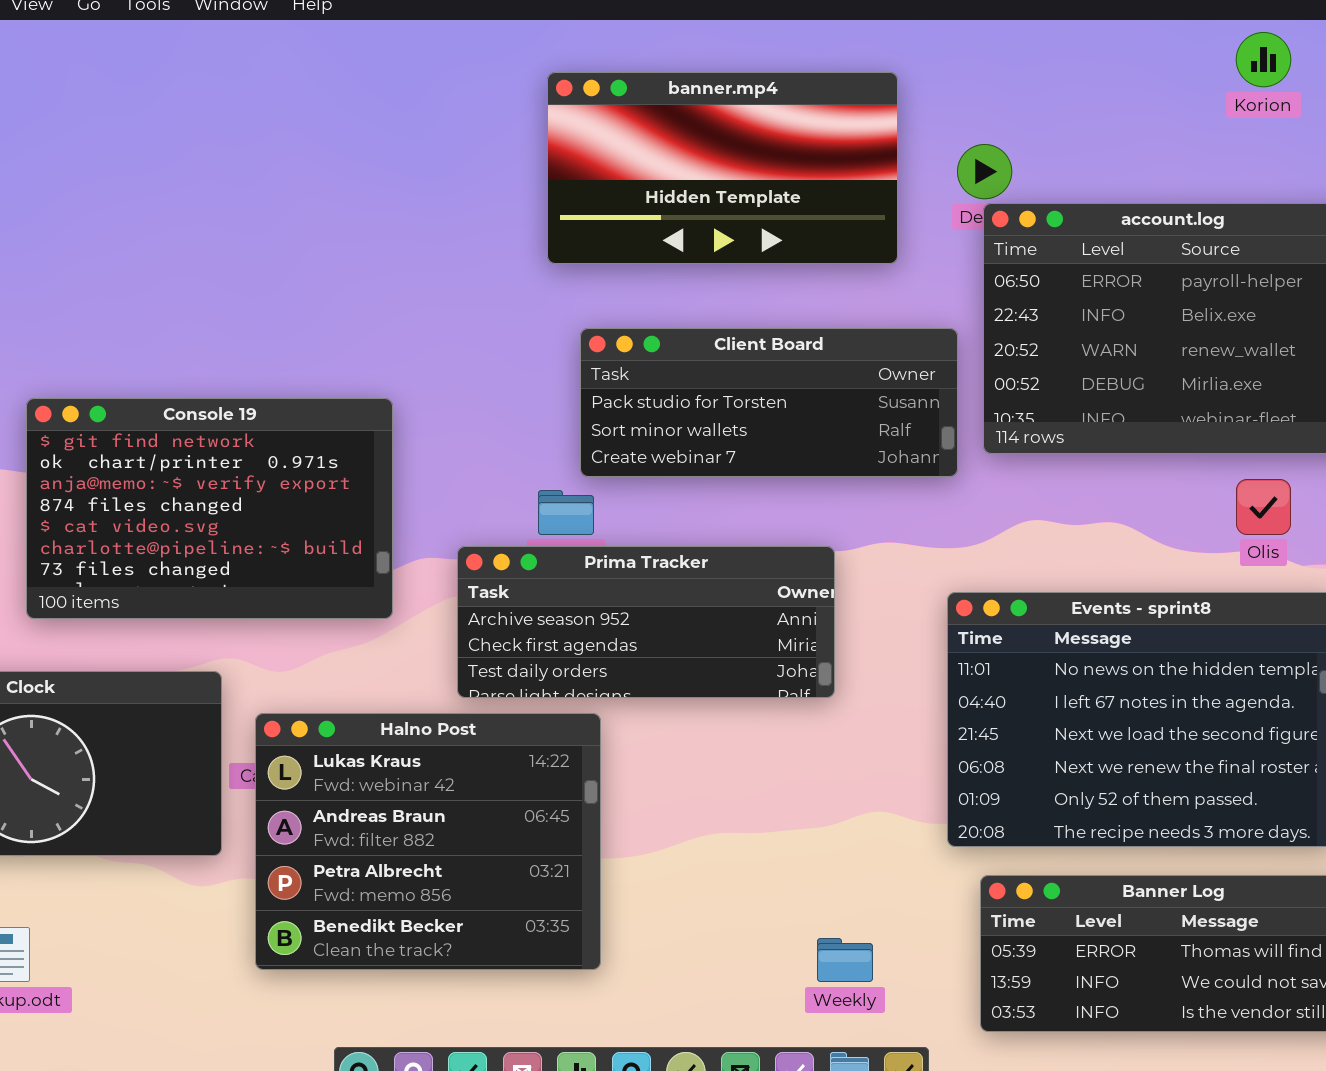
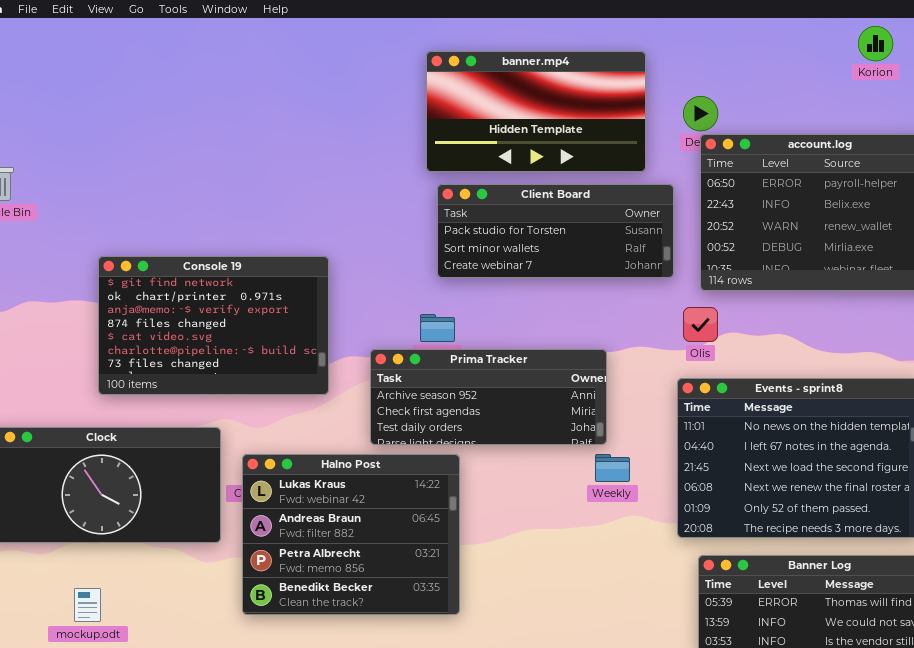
Client Board: [580,328,958,477] -> [437,184,674,278], moved
Olis: [1236,479,1291,535] -> [683,307,718,342], moved
Weekly: [817,938,873,982] -> [595,454,630,482], moved

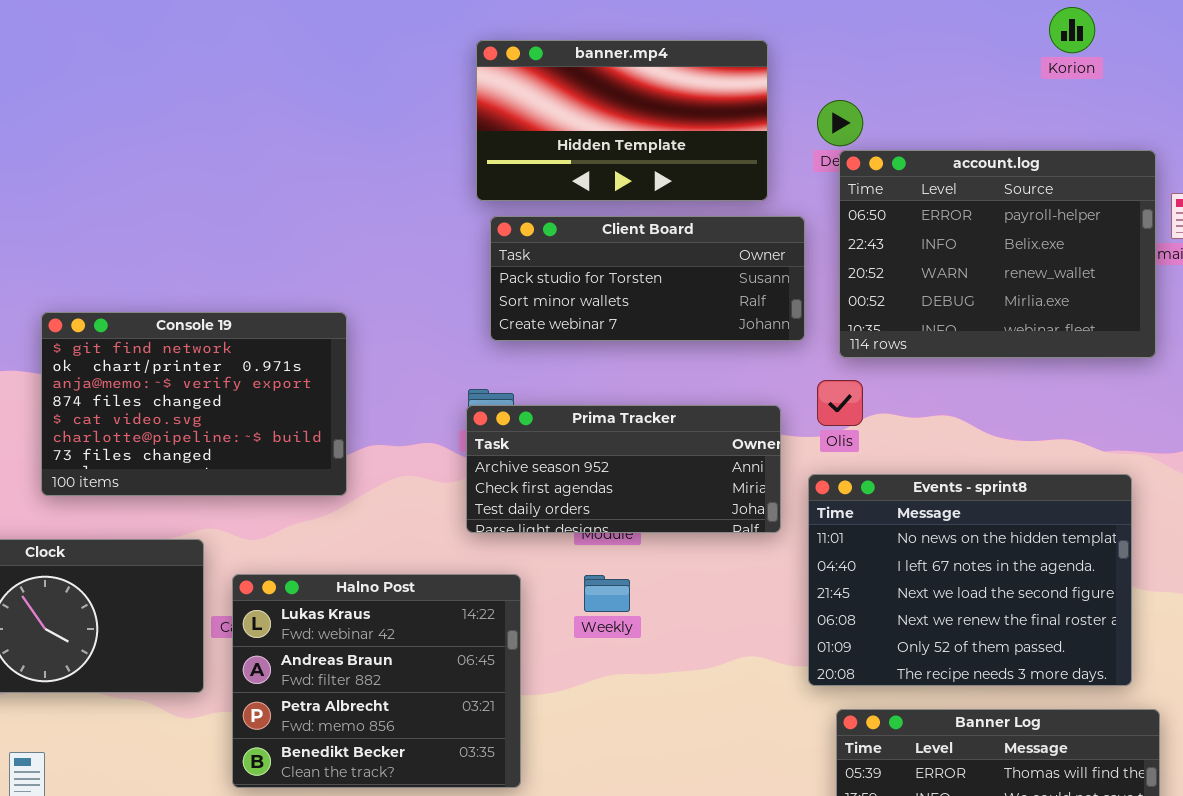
Prima Tracker: [370,349,607,445] -> [466,405,781,533], moved
Weekly: [595,454,630,482] -> [584,575,630,612], moved

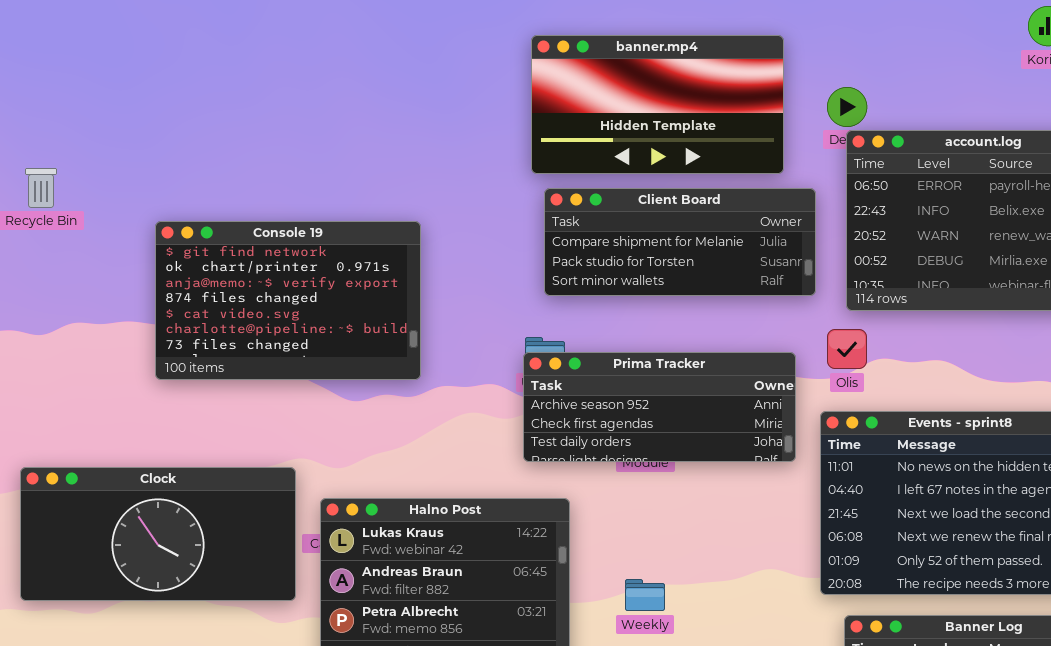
Client Board: [490,216,805,341] -> [544,188,816,296], scrolled up 1 row
Console 19: [41,312,347,496] -> [155,221,421,380], moved
Weekly: [584,575,630,612] -> [625,579,665,611], moved

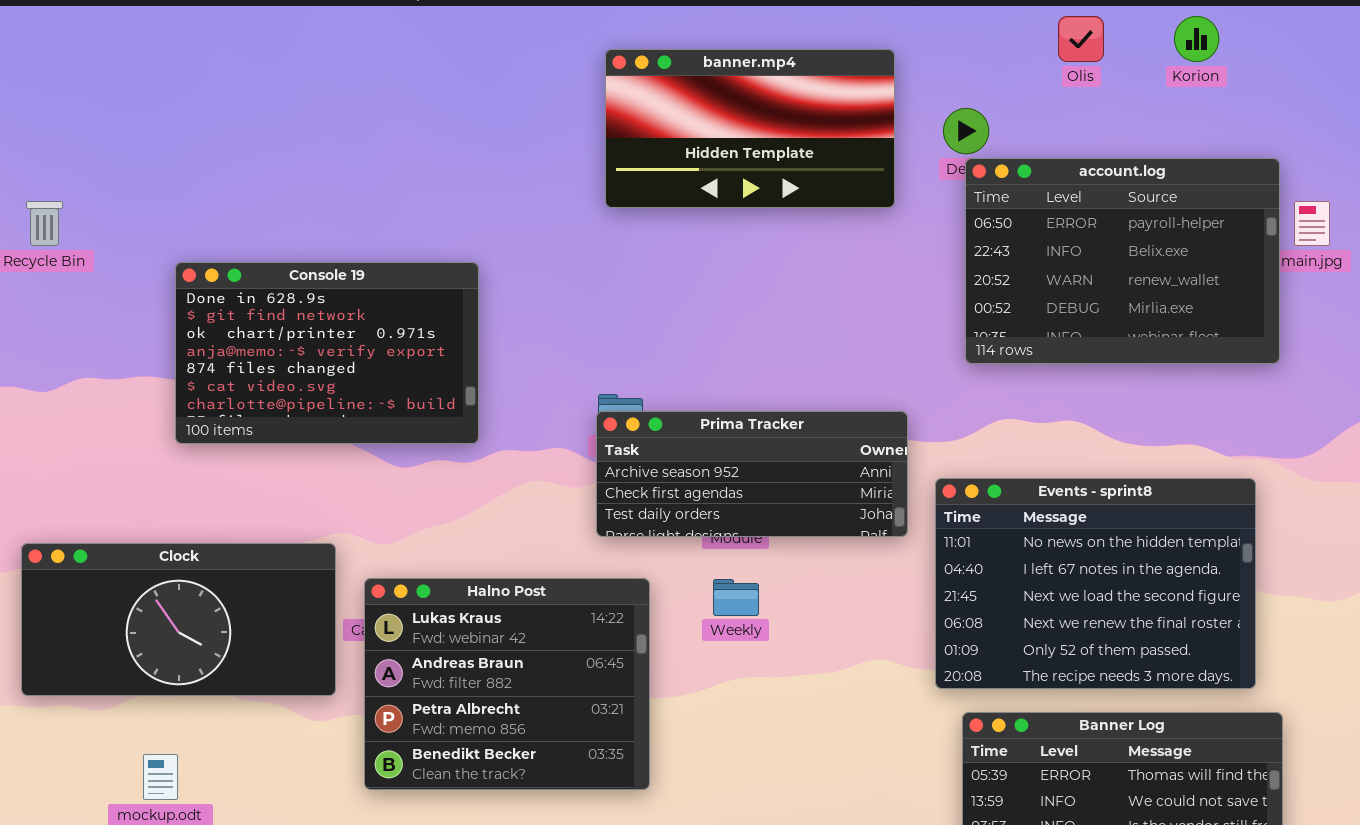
Client Board: [544,188,816,296] -> none, closed
Console 19: [155,221,421,380] -> [175,262,479,444], scrolled up 1 row
Olis: [827,329,867,369] -> [1058,16,1104,62], moved
Weekly: [625,579,665,611] -> [713,579,759,616], moved

